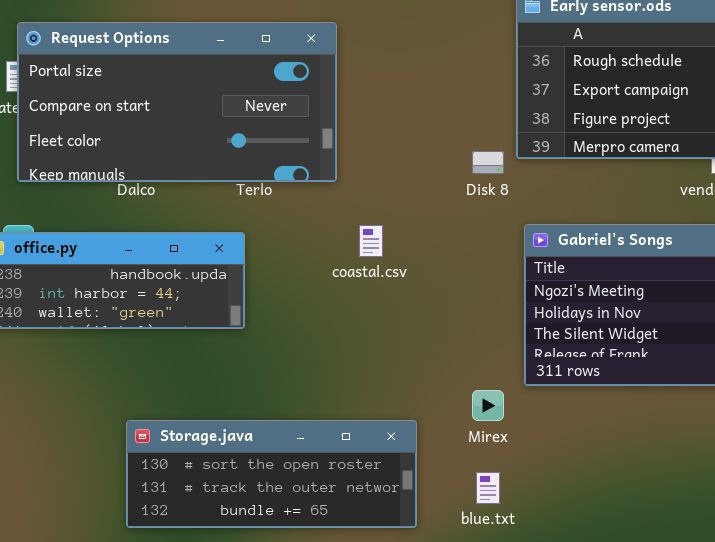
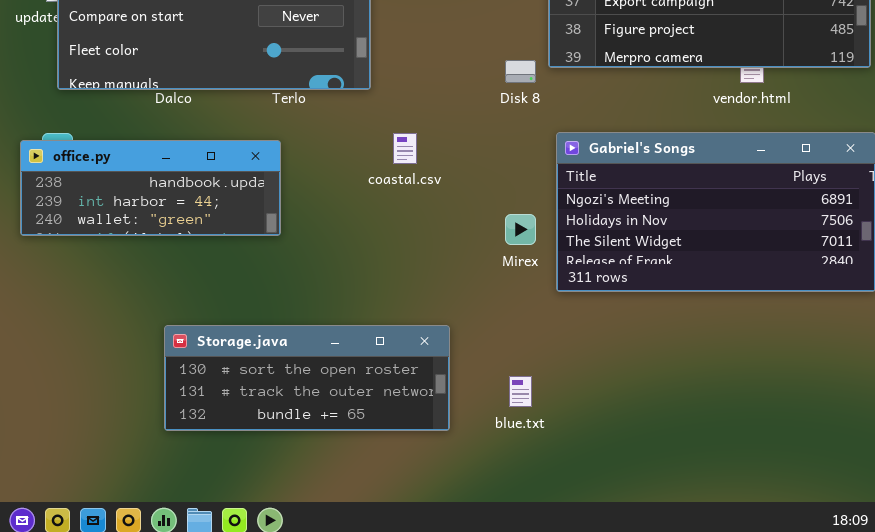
Mirex: [472,390,504,421] -> [505,214,536,245], moved

